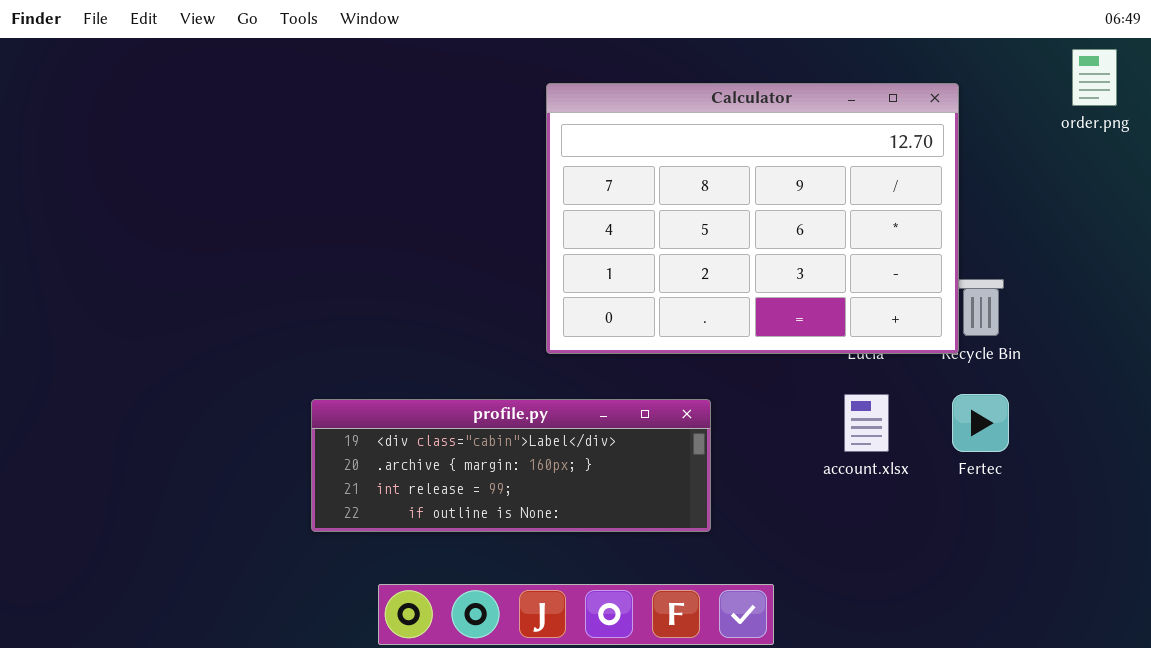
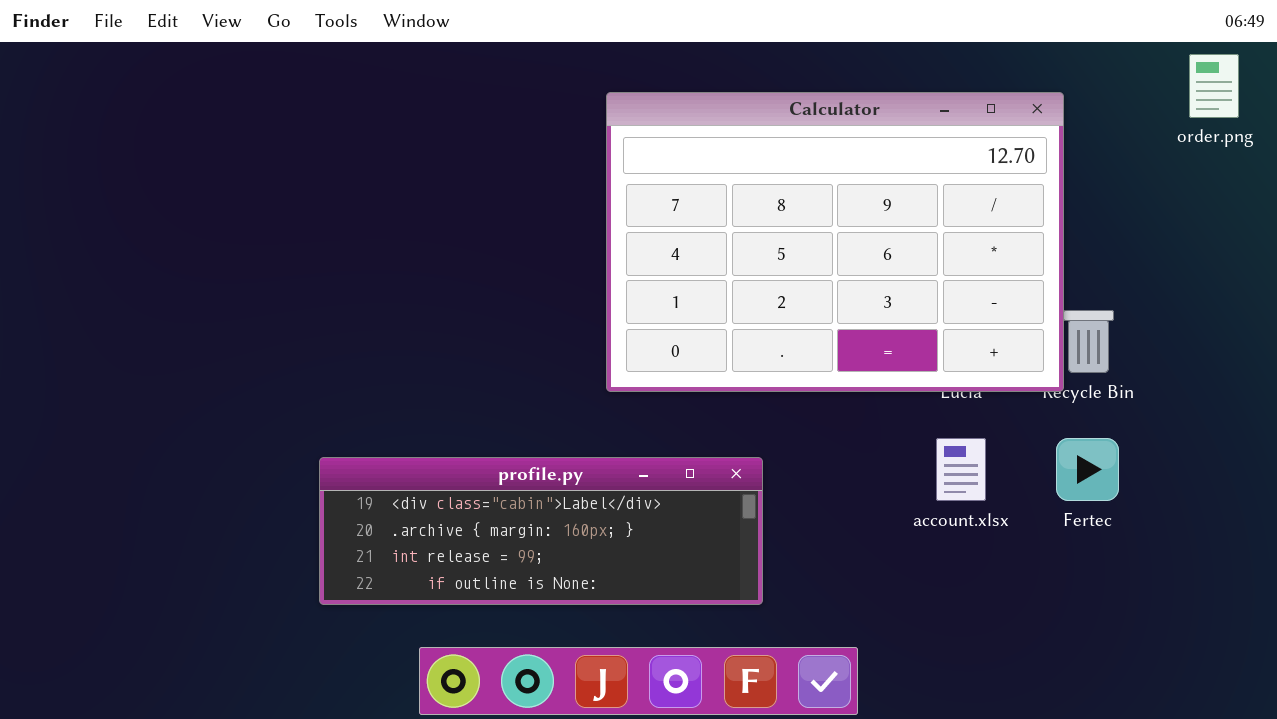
profile.py: [311,399,711,532] -> [319,457,763,605], moved

